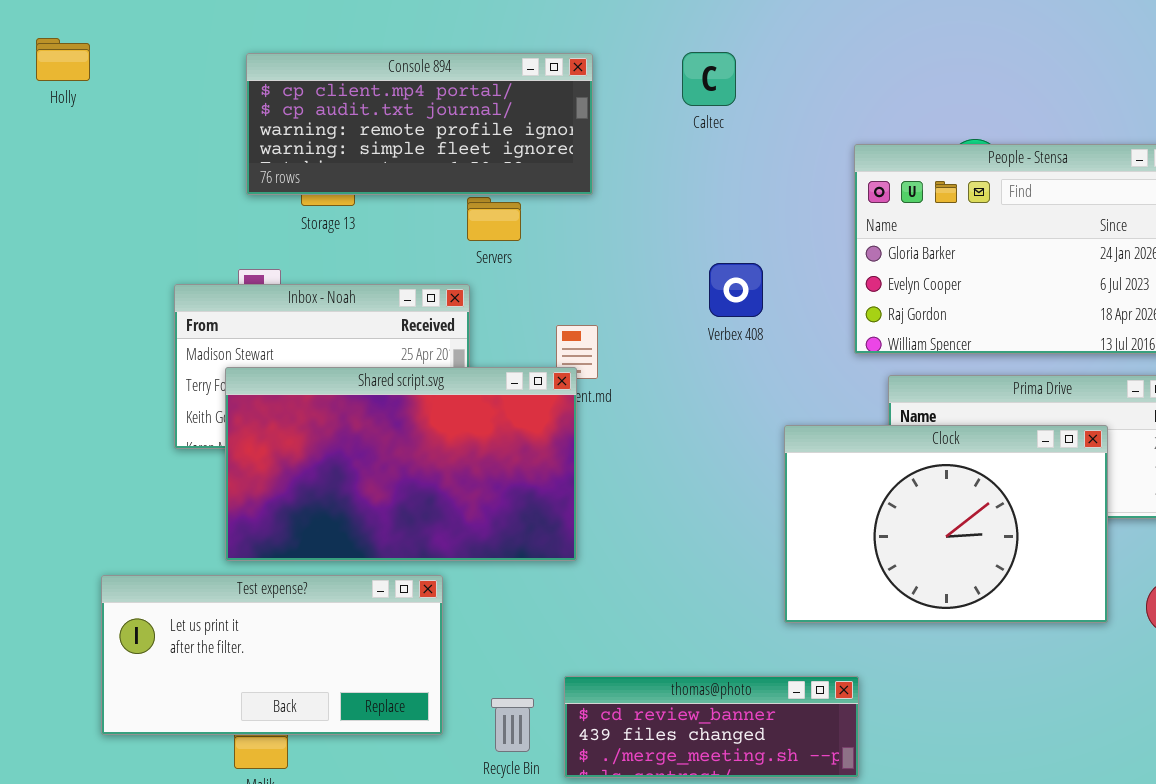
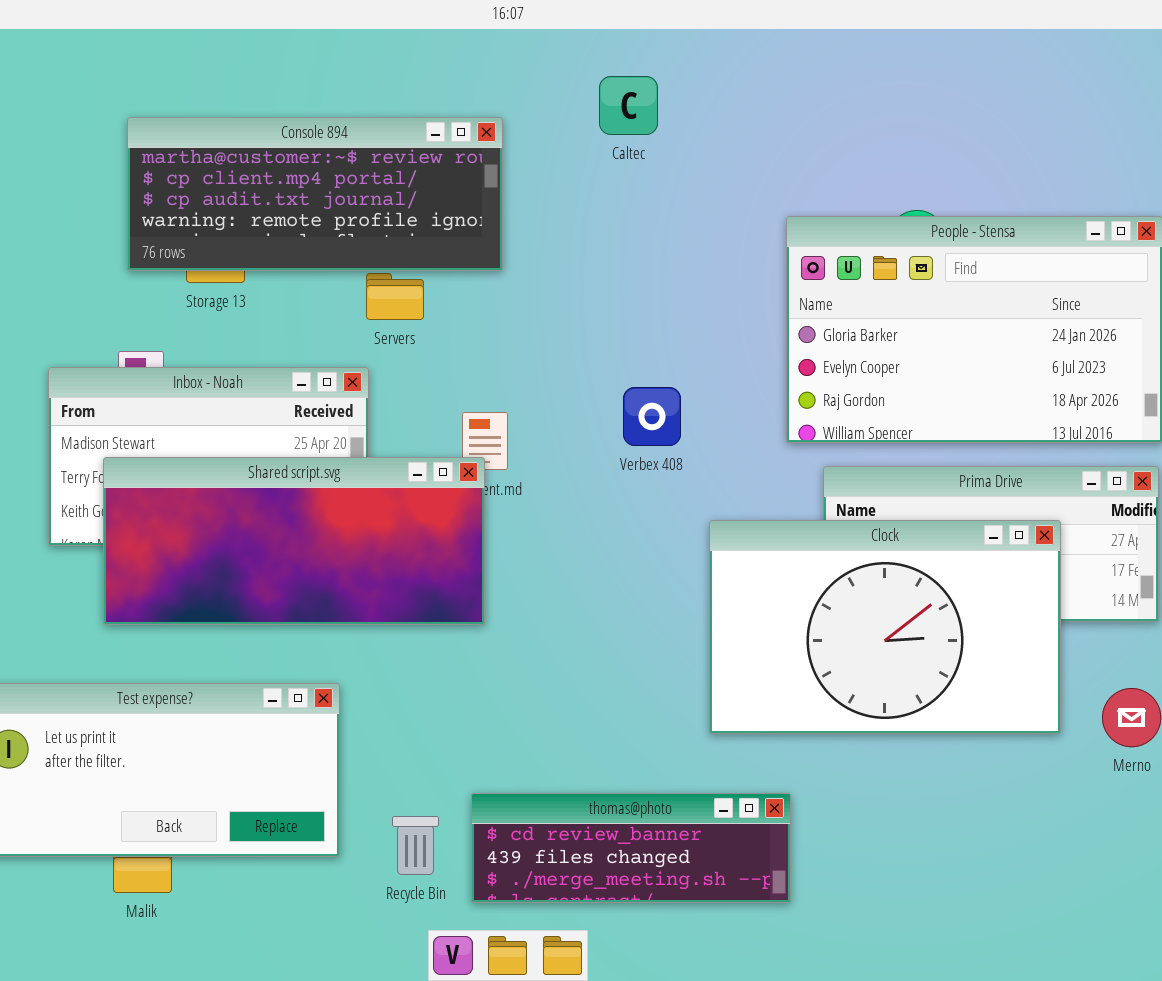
Caltec: [682,52,736,106] -> [599,76,658,135], moved
Console 894: [246,53,593,195] -> [127,117,503,271], scrolled up 1 row
Verbex 408: [709,263,763,317] -> [623,387,681,446], moved
Shared script.svg: [225,367,577,561] -> [103,457,485,625], resized

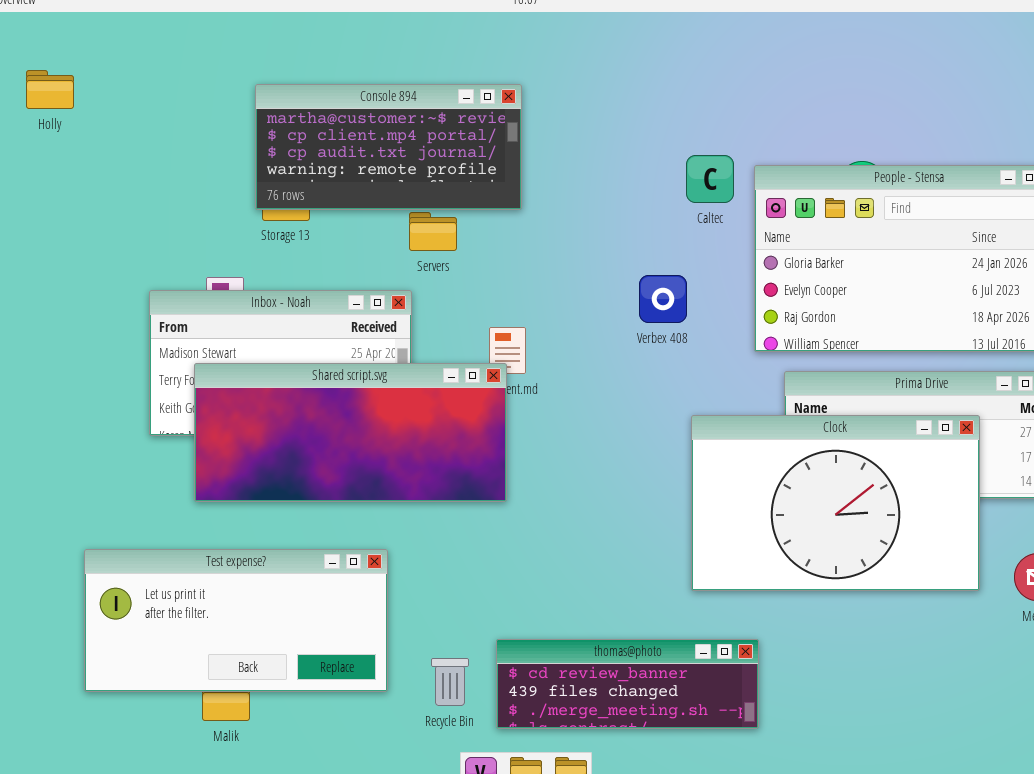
Caltec: [599,76,658,135] -> [686,155,734,203], moved
Console 894: [127,117,503,271] -> [255,84,522,210], resized
Verbex 408: [623,387,681,446] -> [639,275,687,323], moved

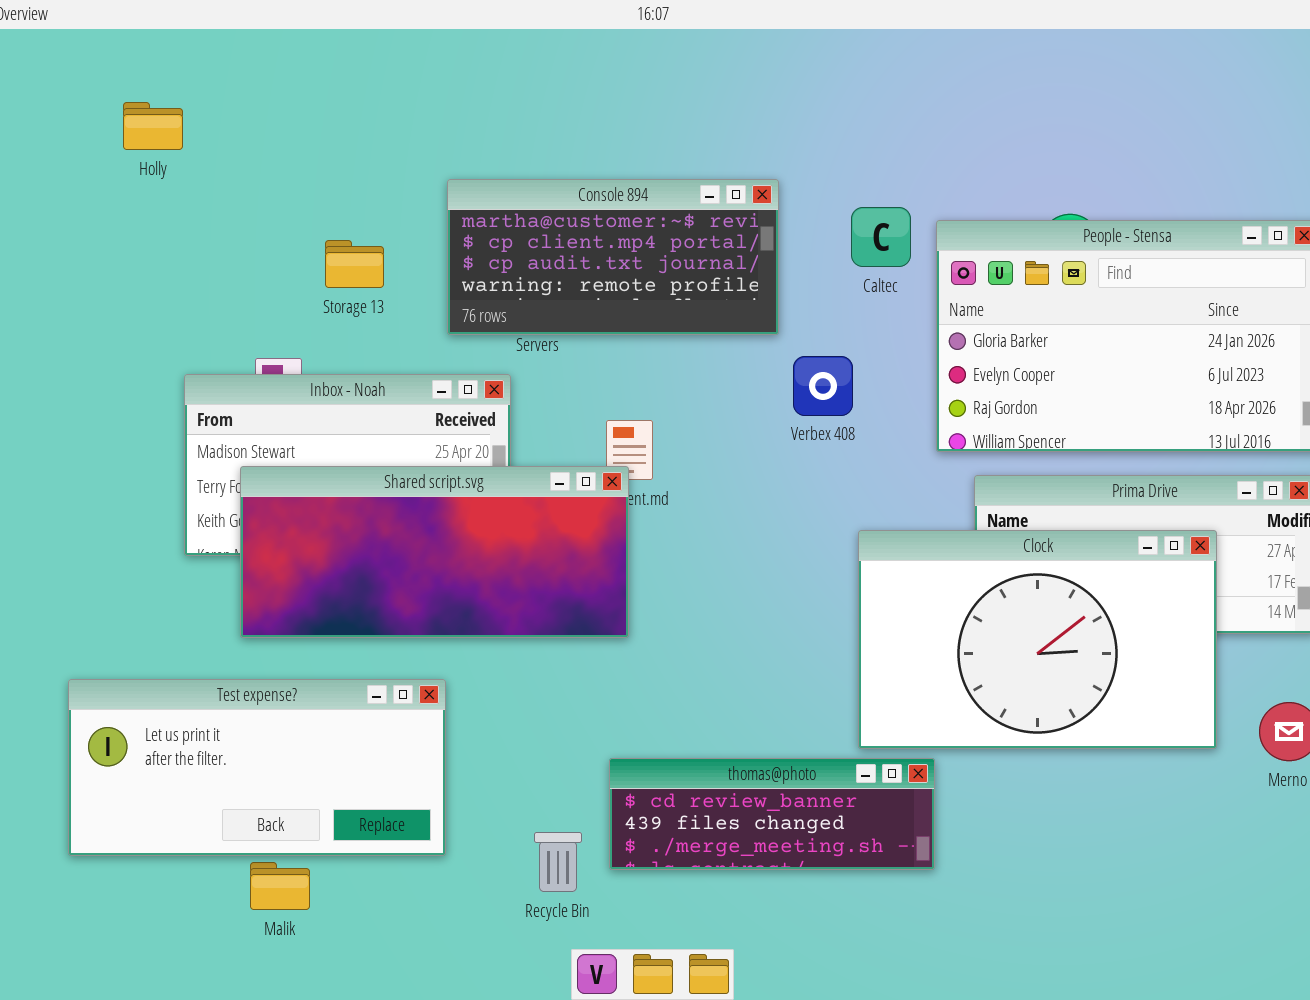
Holly: [26,70,74,109] -> [123,102,183,150], moved
Console 894: [255,84,522,210] -> [447,179,779,335], moved
Test expense?: [84,549,388,692] -> [68,679,446,856], moved
thomas@photo: [496,639,759,729] -> [609,758,935,870], moved

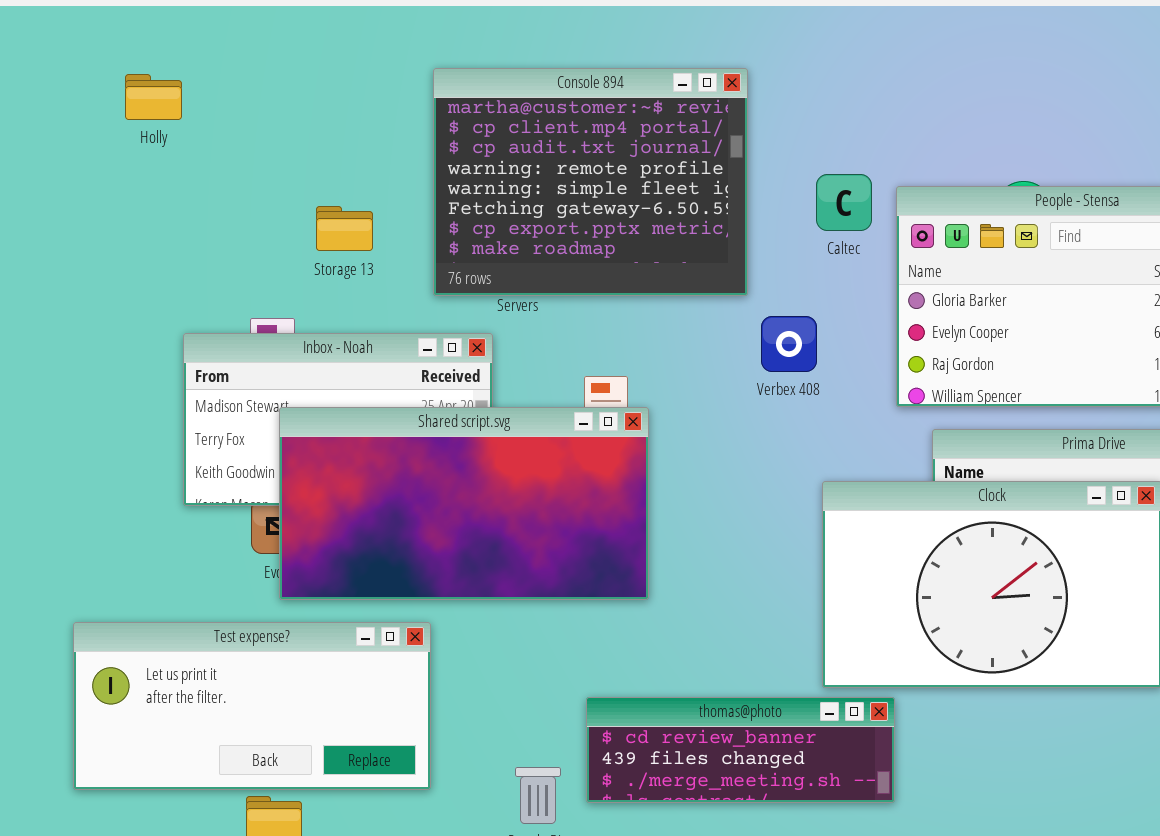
Console 894: [447,179,779,335] -> [433,68,748,296], resized
Shared script.svg: [240,466,629,638] -> [279,407,649,600], moved, resized

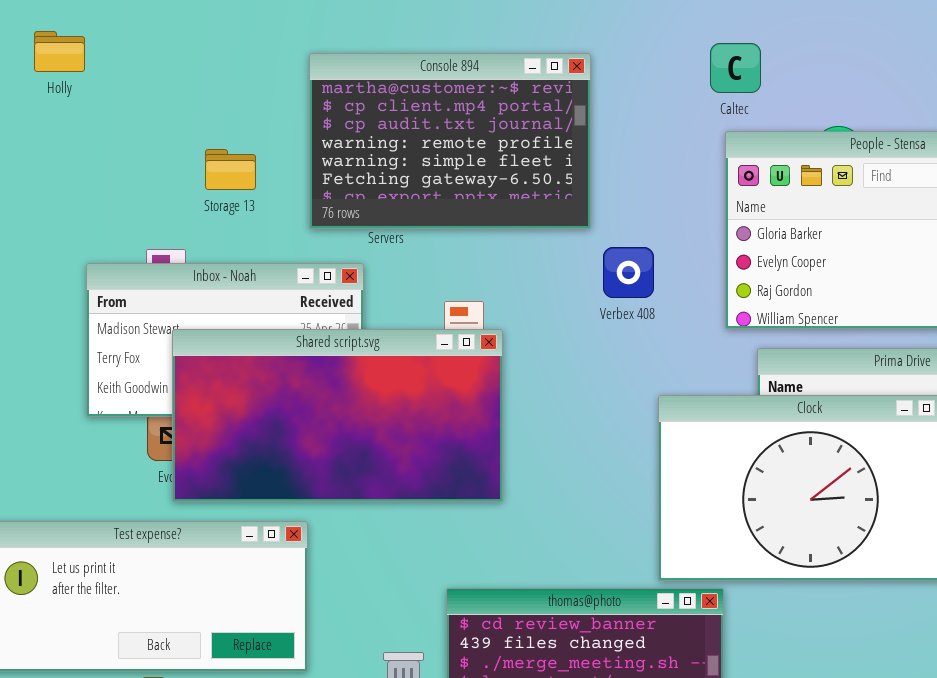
Console 894: [433,68,748,296] -> [309,53,591,229], resized
Caltec: [816,174,872,231] -> [710,43,761,93], moved

